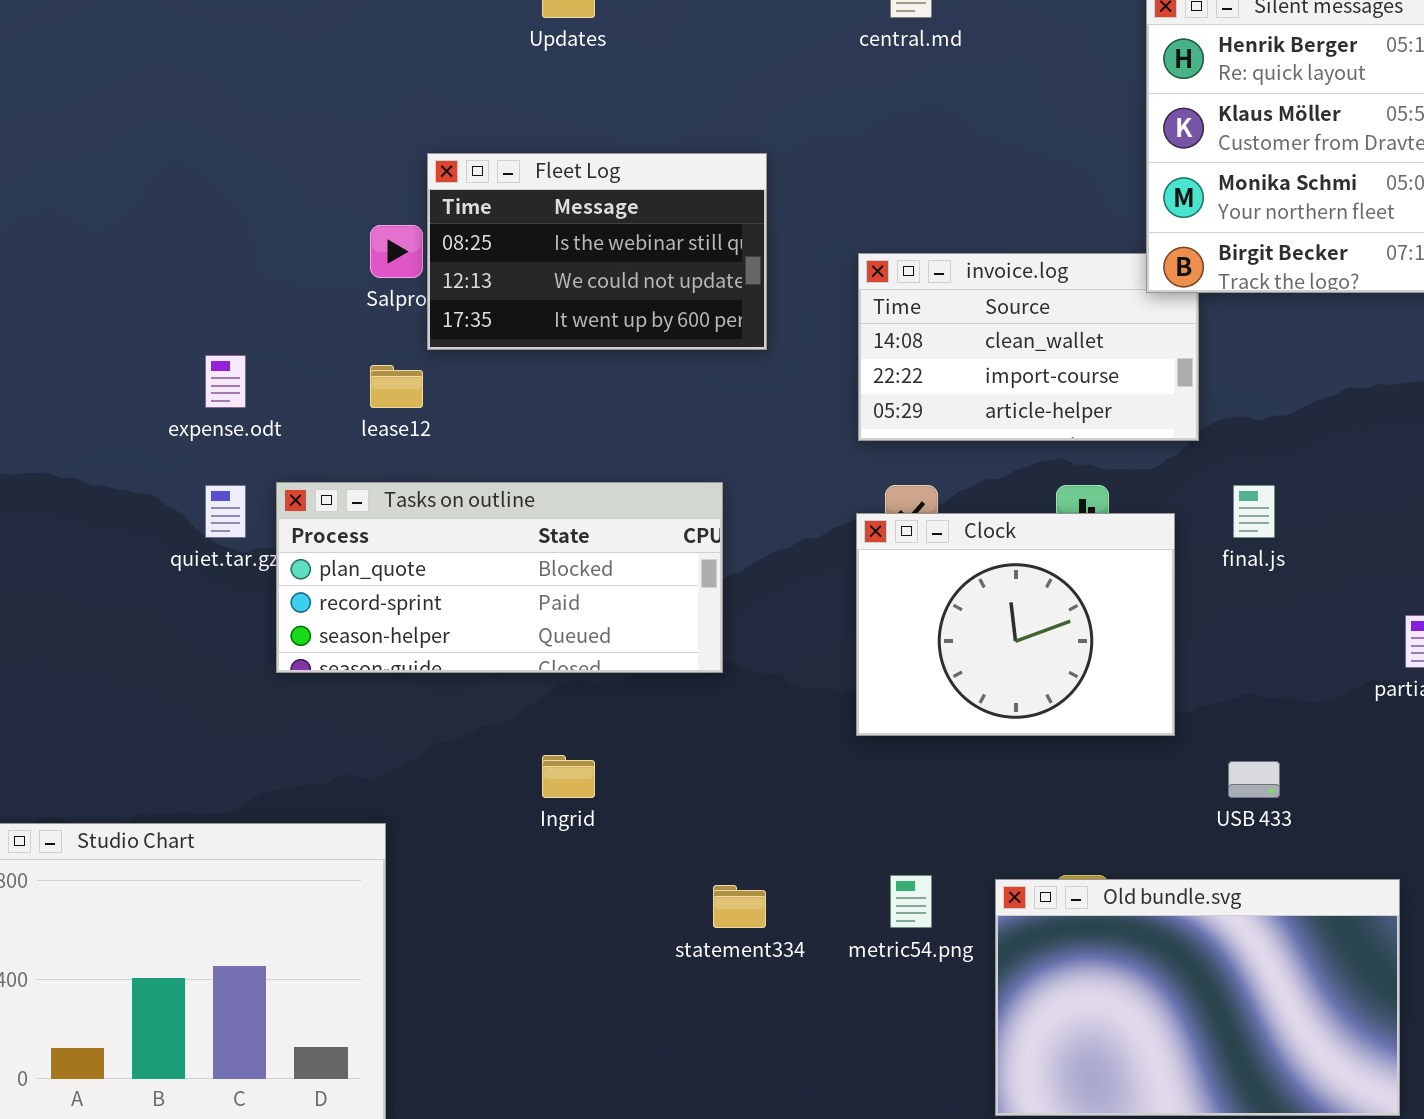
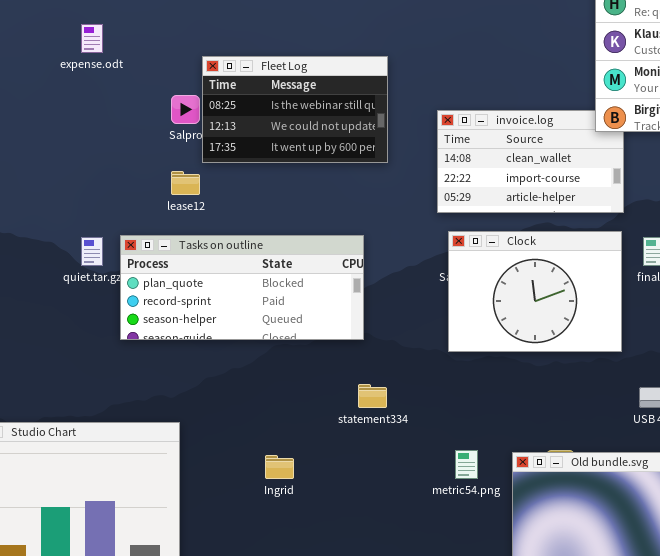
expense.odt: [205,355,246,408] -> [81,24,103,53], moved
Clock: [856,513,1175,736] -> [448,231,622,352], moved
Ingrid: [542,755,595,798] -> [265,455,294,479], moved
statement334: [713,885,766,928] -> [358,384,387,408], moved

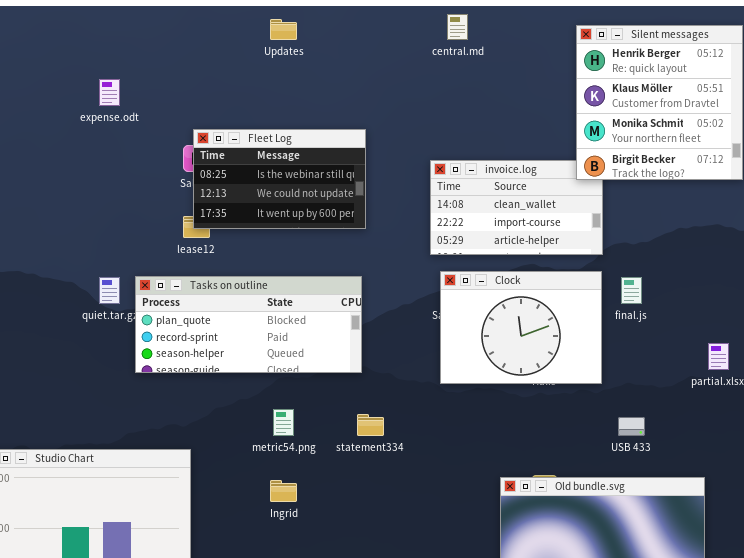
Fleet Log: [202,56,388,163] -> [193,129,366,229], moved
metric54.png: [455,450,478,479] -> [273,409,294,436], moved

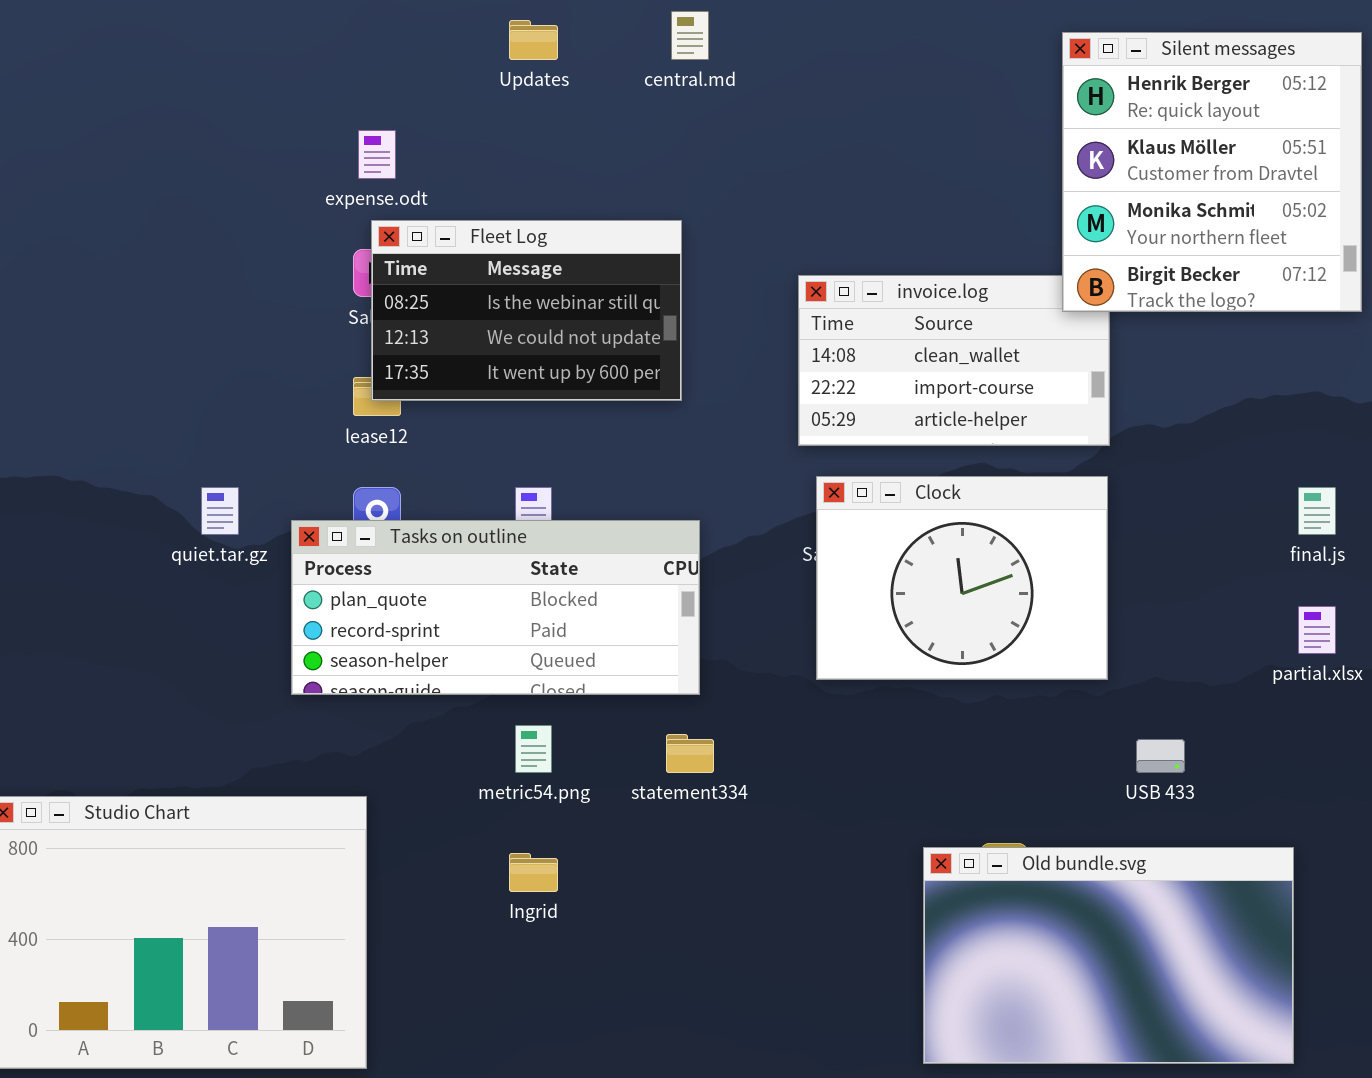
central.md: [447,14,468,40] -> [671,11,709,60], moved
expense.odt: [99,79,120,106] -> [358,130,396,179], moved
Tasks on outline: [135,276,362,373] -> [291,520,700,695], moved
final.js: [621,277,642,304] -> [1298,487,1336,535], moved

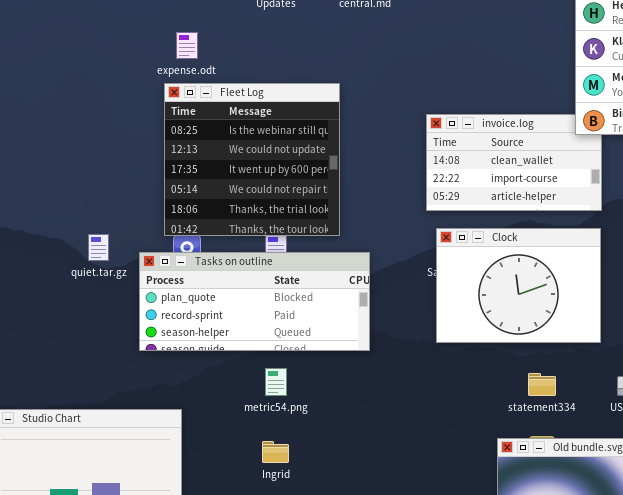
Fleet Log: [371,220,682,401] -> [164,83,340,236], moved, resized
statement334: [666,734,714,773] -> [528,373,556,396], moved

